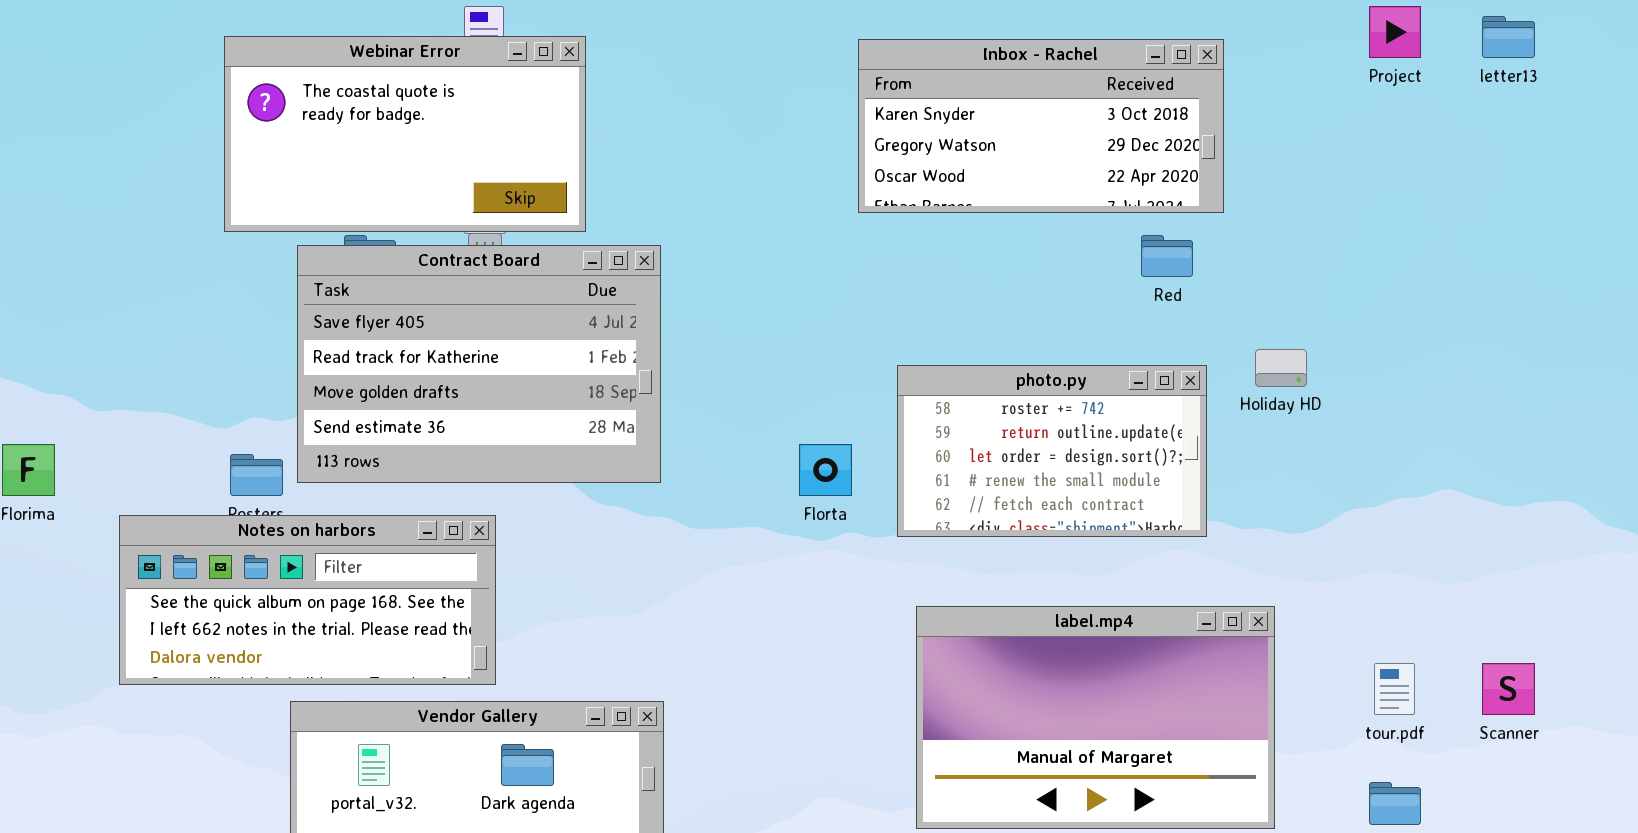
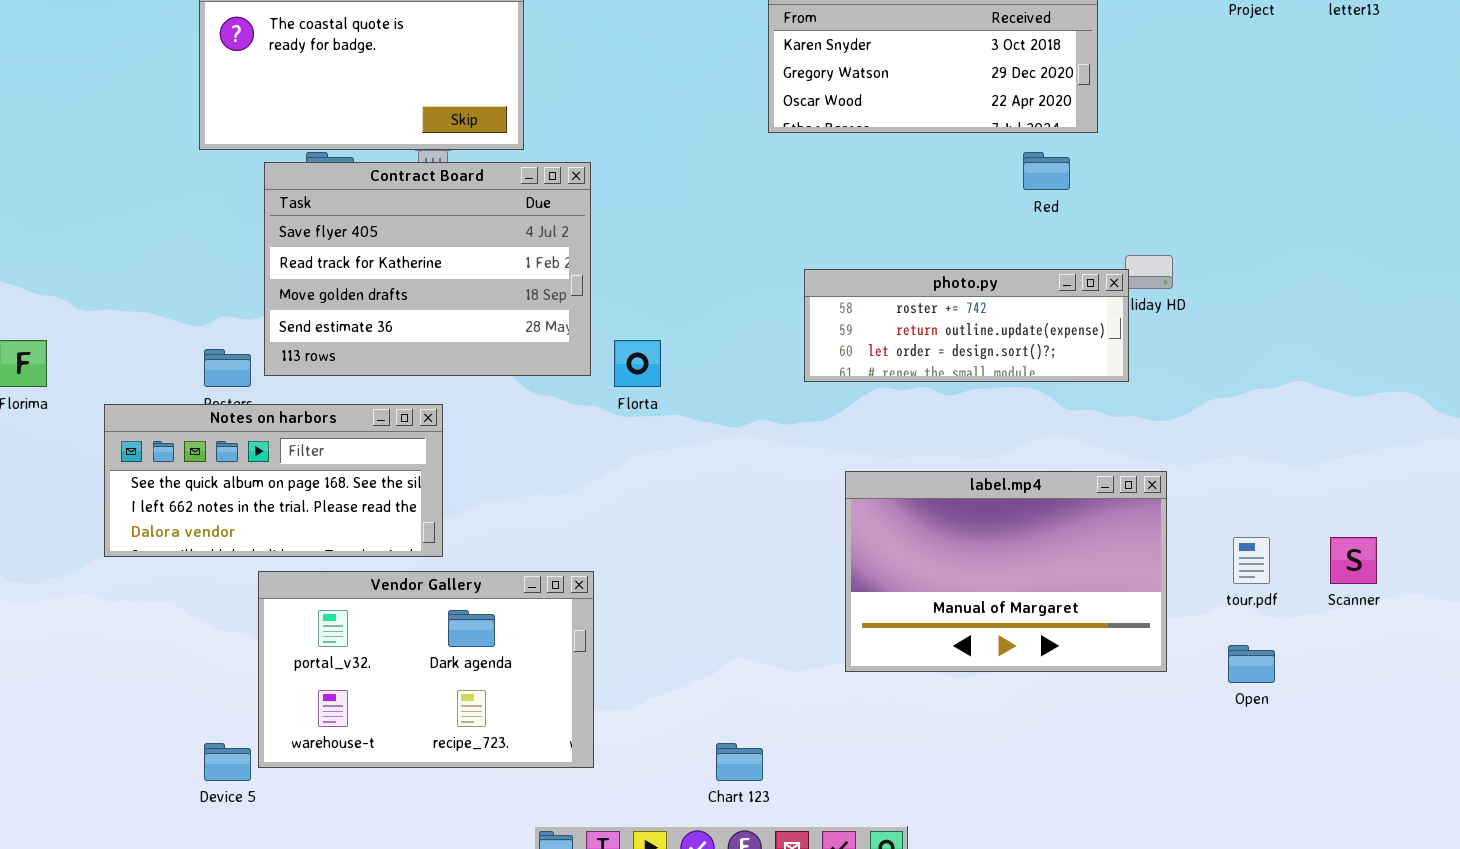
photo.py: [897,365,1207,537] -> [804,269,1129,382], resized
Florta: [799,444,852,496] -> [614,340,661,387], moved
label.mp4: [916,606,1275,829] -> [845,471,1167,672], moved

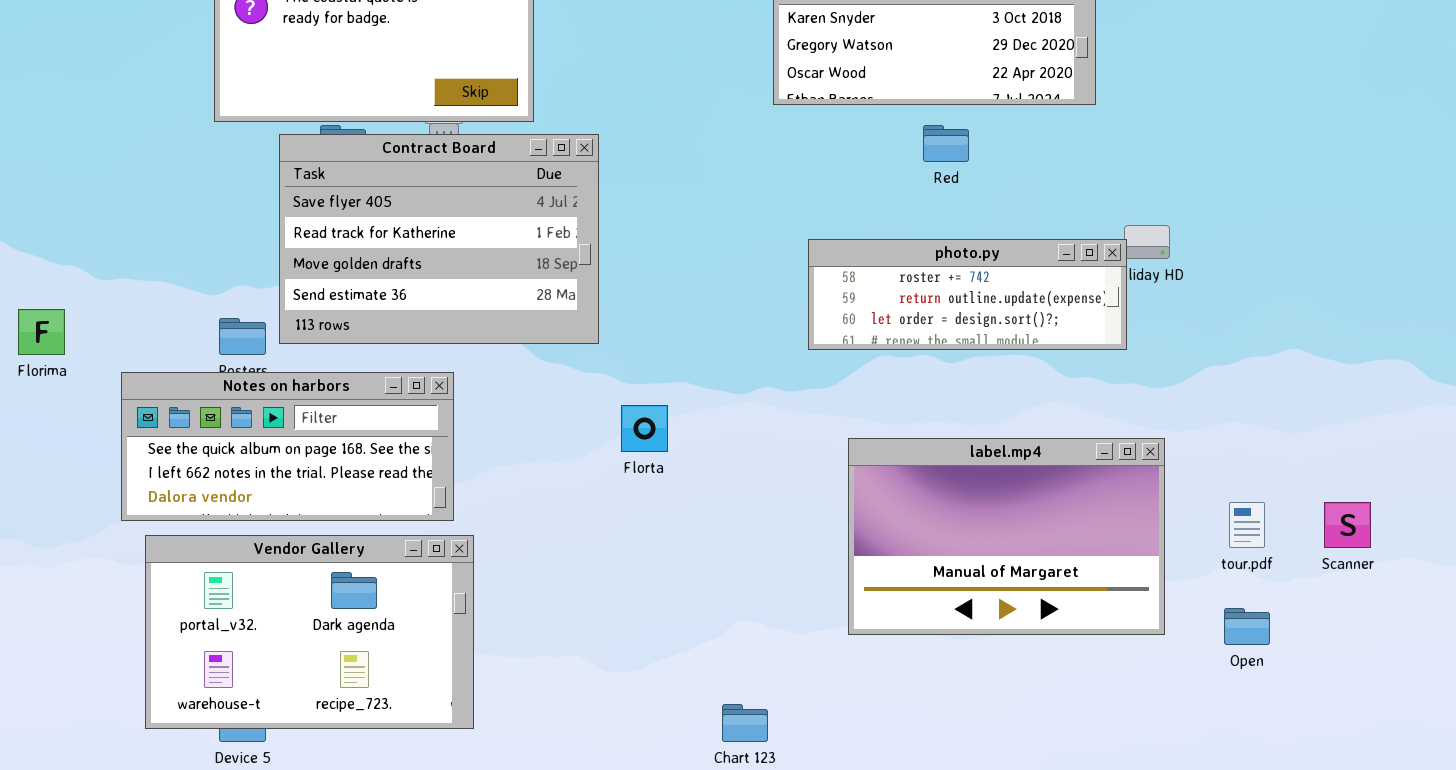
Red: [1023,152,1070,190] -> [923,125,969,162], moved
Florta: [614,340,661,387] -> [621,405,668,452], moved
Vendor Gallery: [258,571,594,768] -> [145,535,474,729], moved

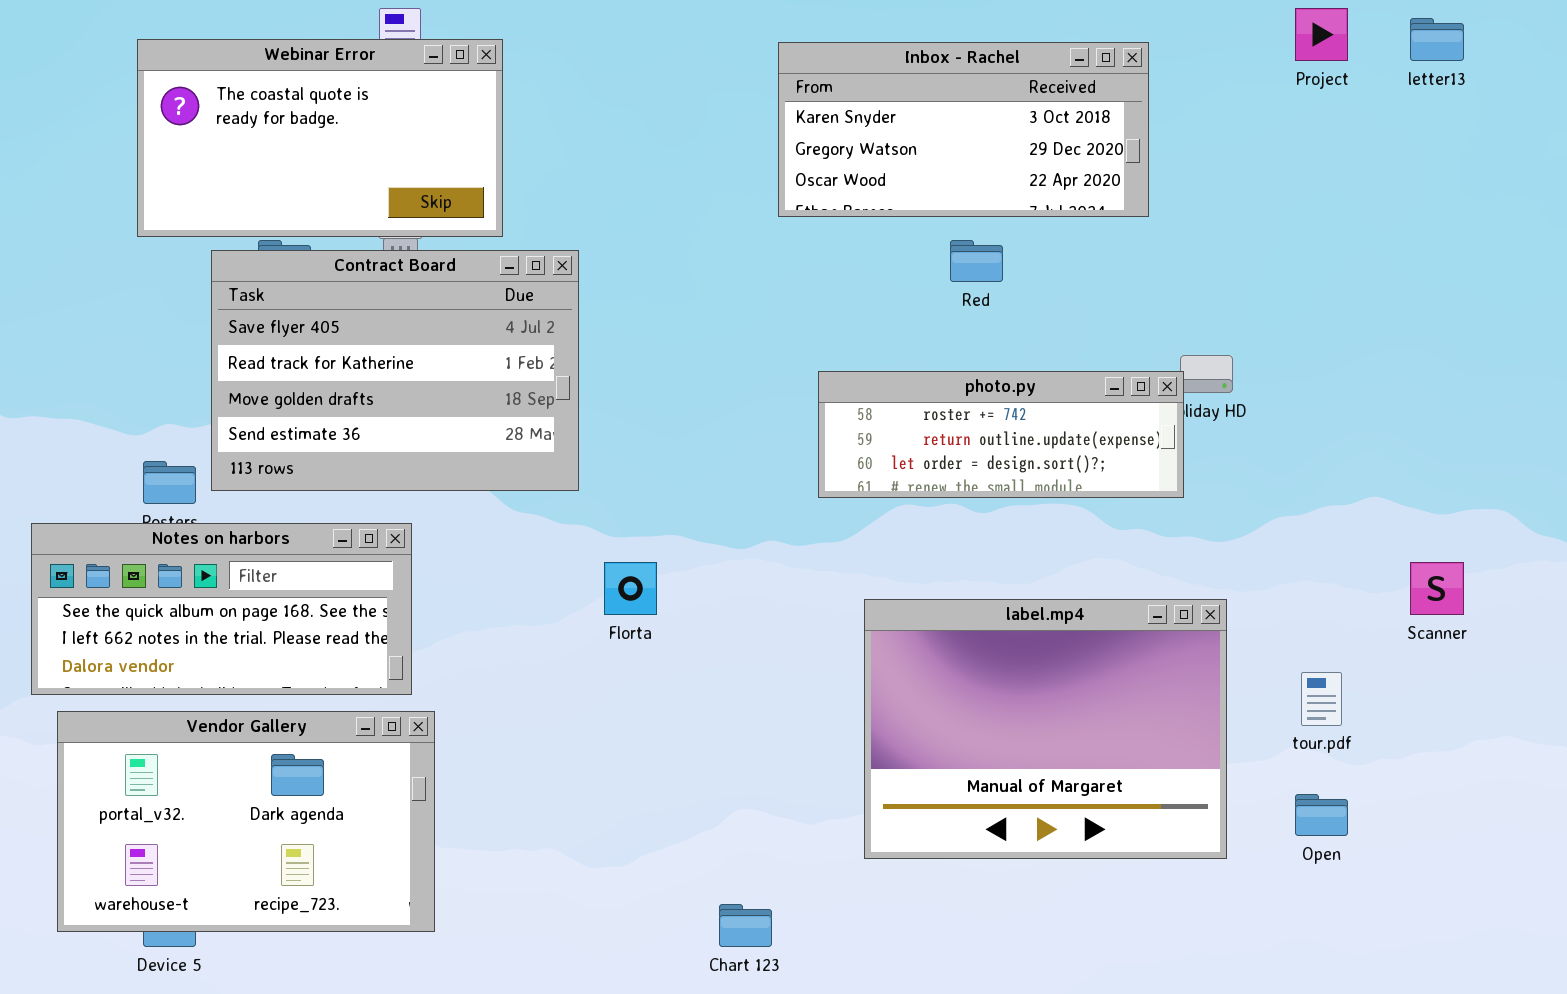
label.mp4: [848,438,1165,635] -> [864,599,1227,859], resized
Scanner: [1324,502,1371,548] -> [1410,562,1464,615], moved

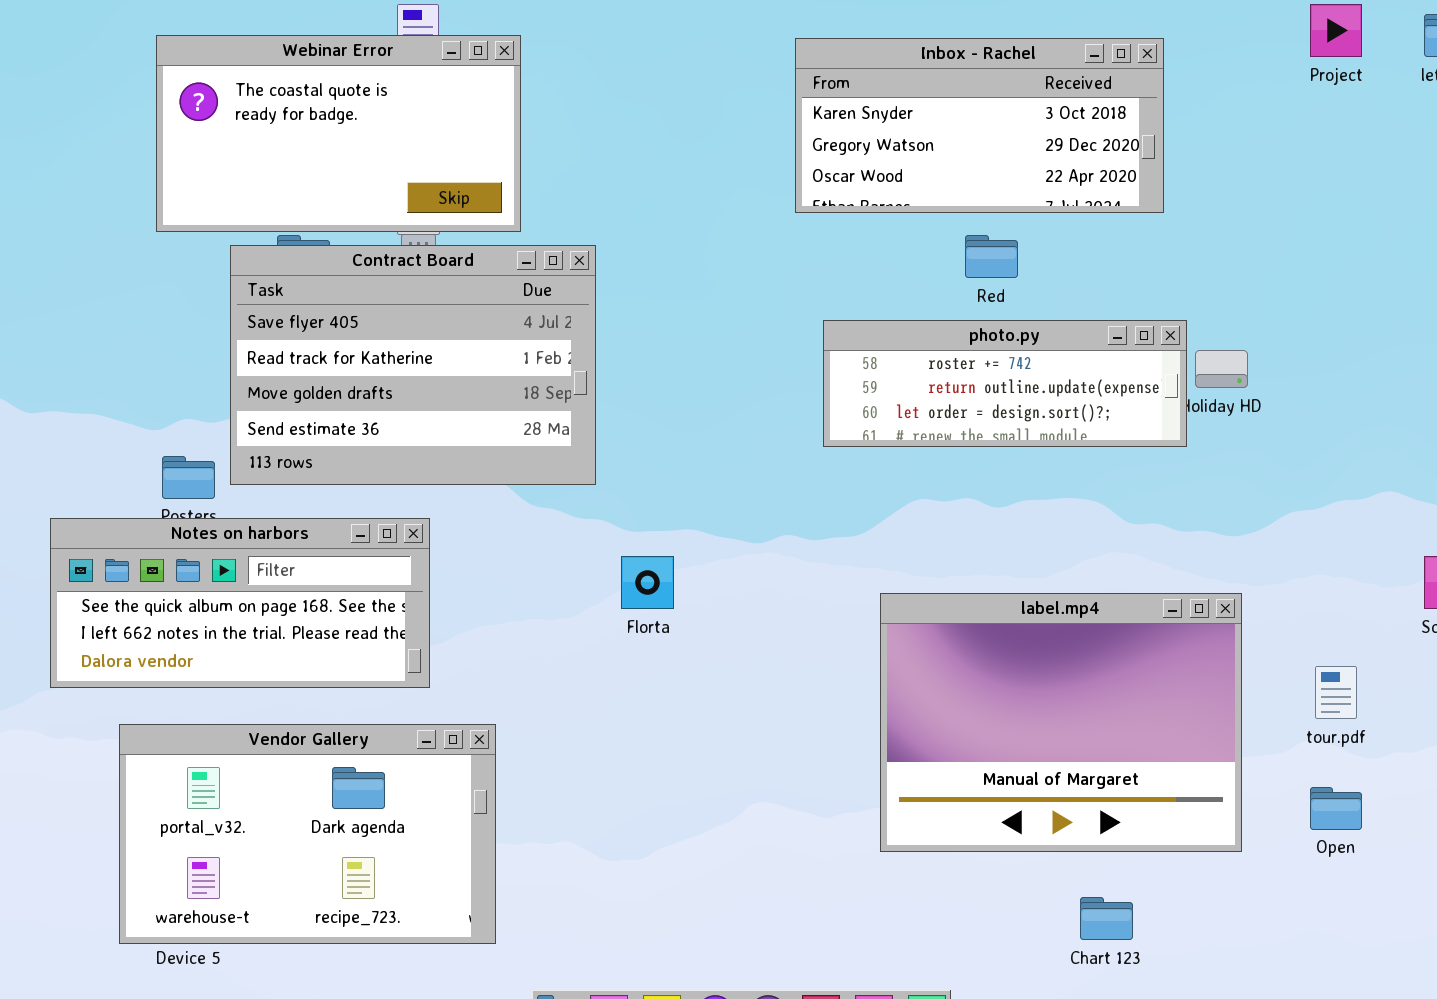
photo.py: [818,371,1184,498] -> [823,320,1187,447], moved
Vendor Gallery: [57,711,435,932] -> [119,724,496,944], moved
Chart 123: [719,904,772,947] -> [1080,897,1133,940], moved

